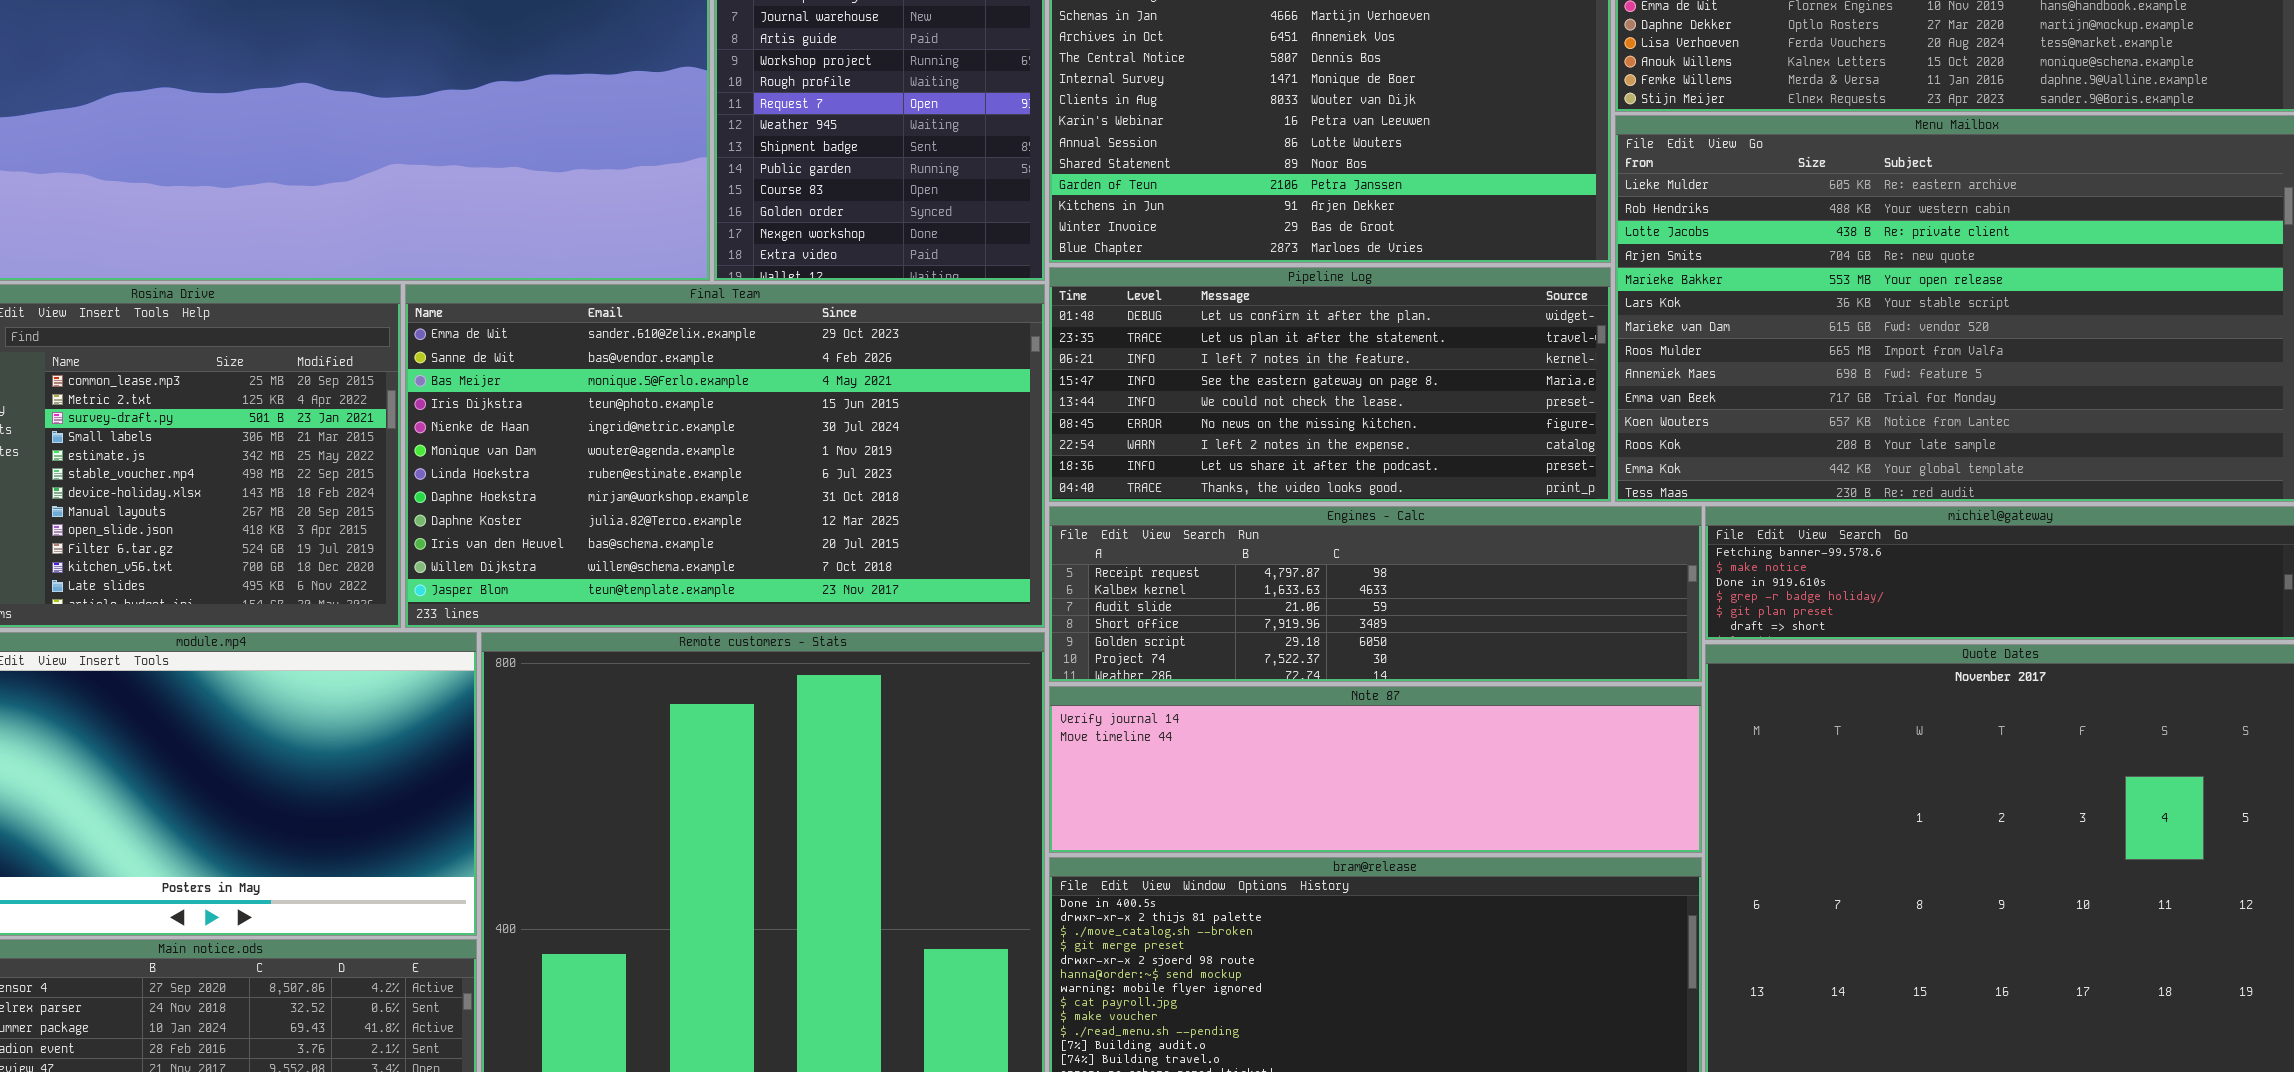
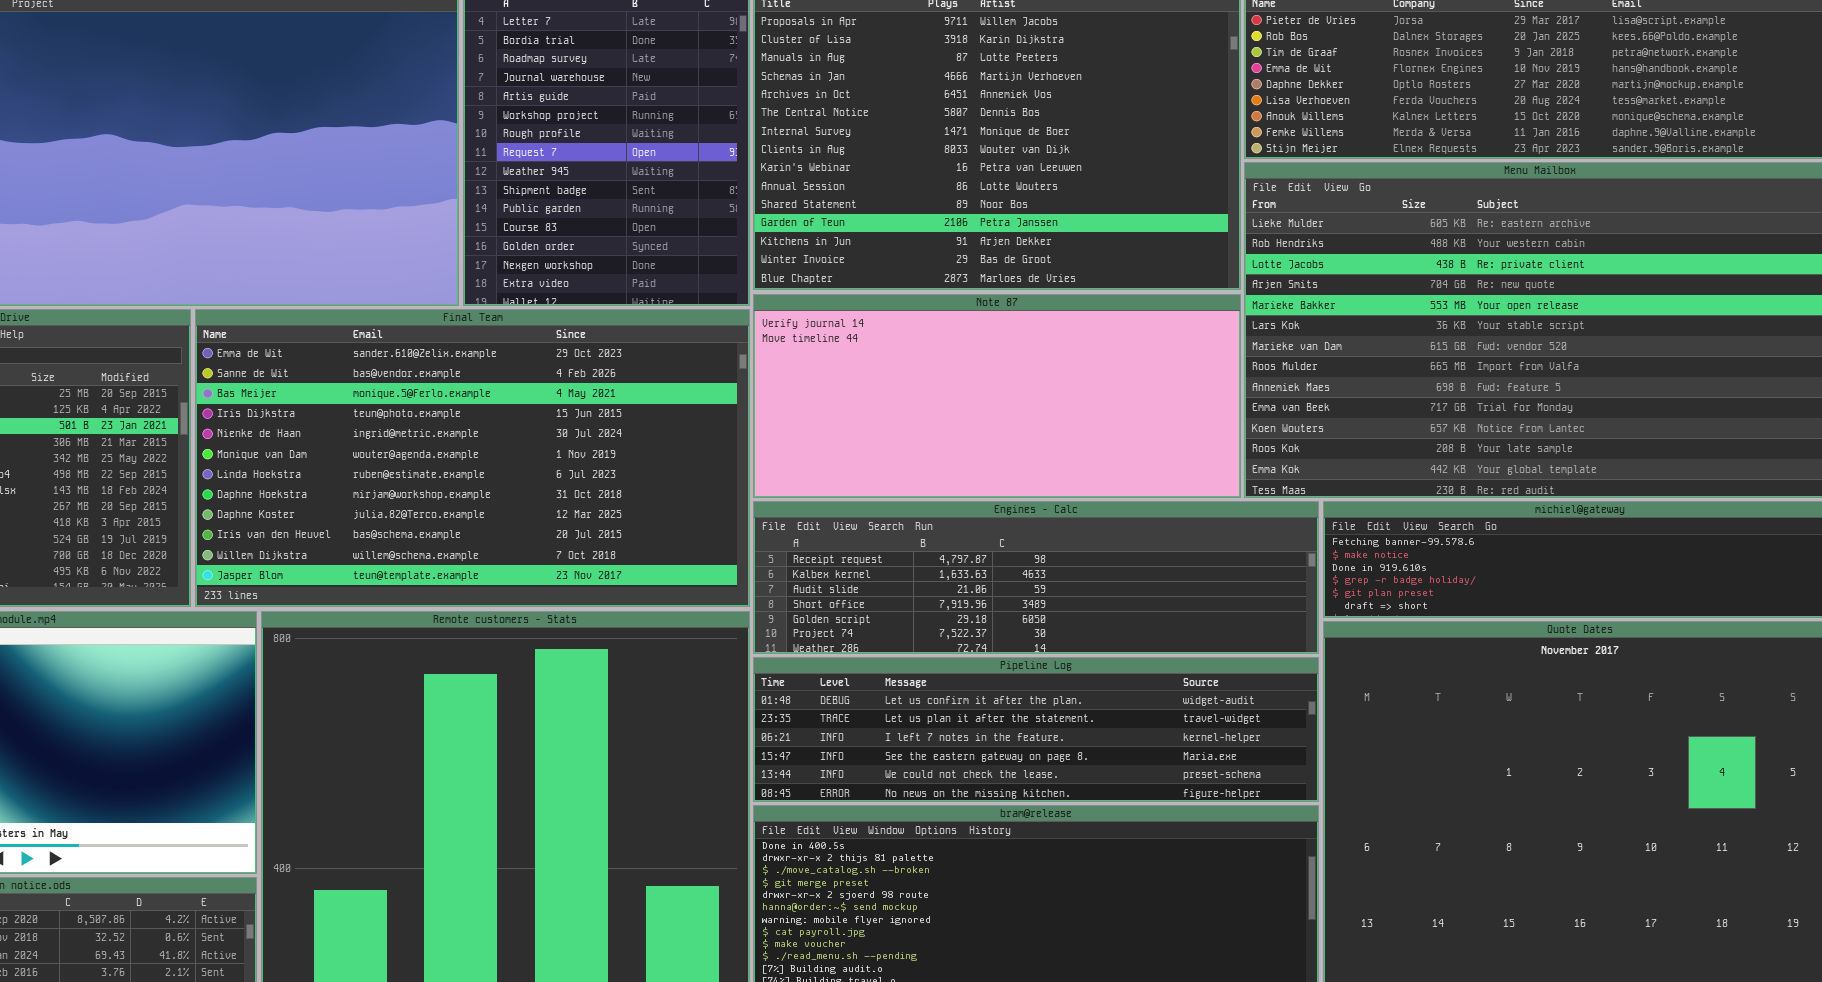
Pipeline Log: [1049,267,1611,502] -> [753,657,1319,802], moved, resized
Note 87: [1049,686,1702,853] -> [753,294,1241,498], moved, resized

